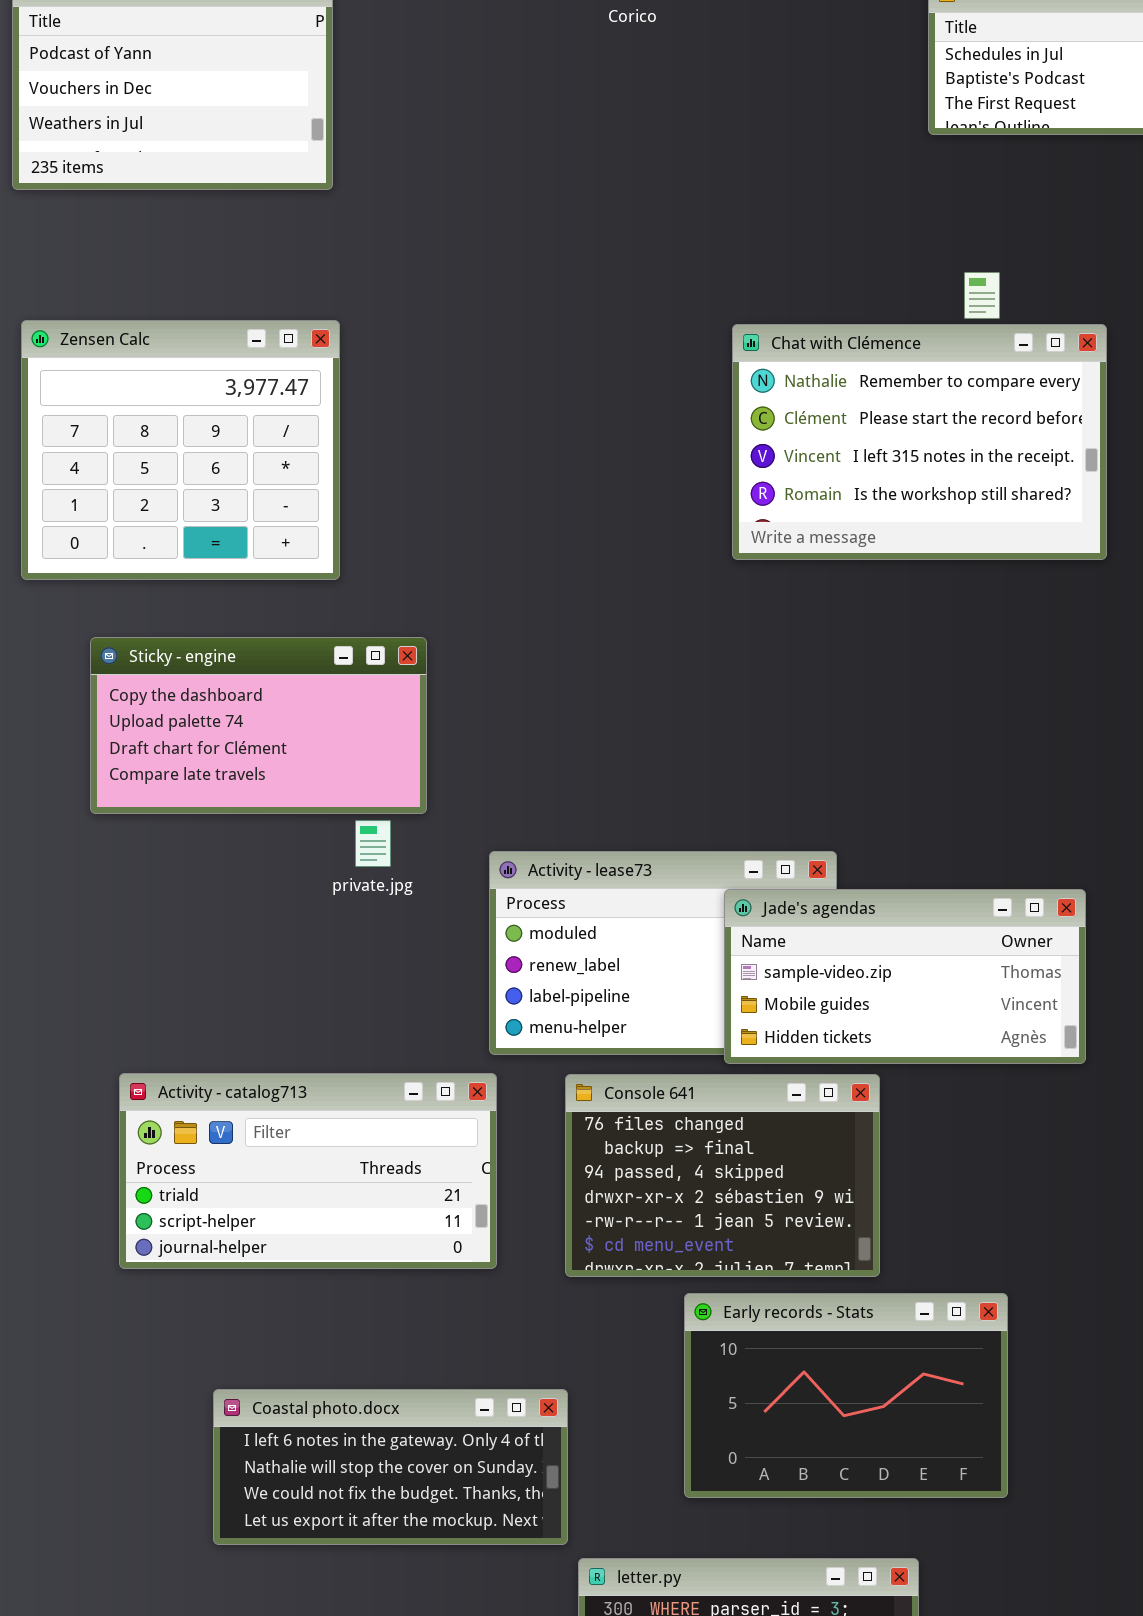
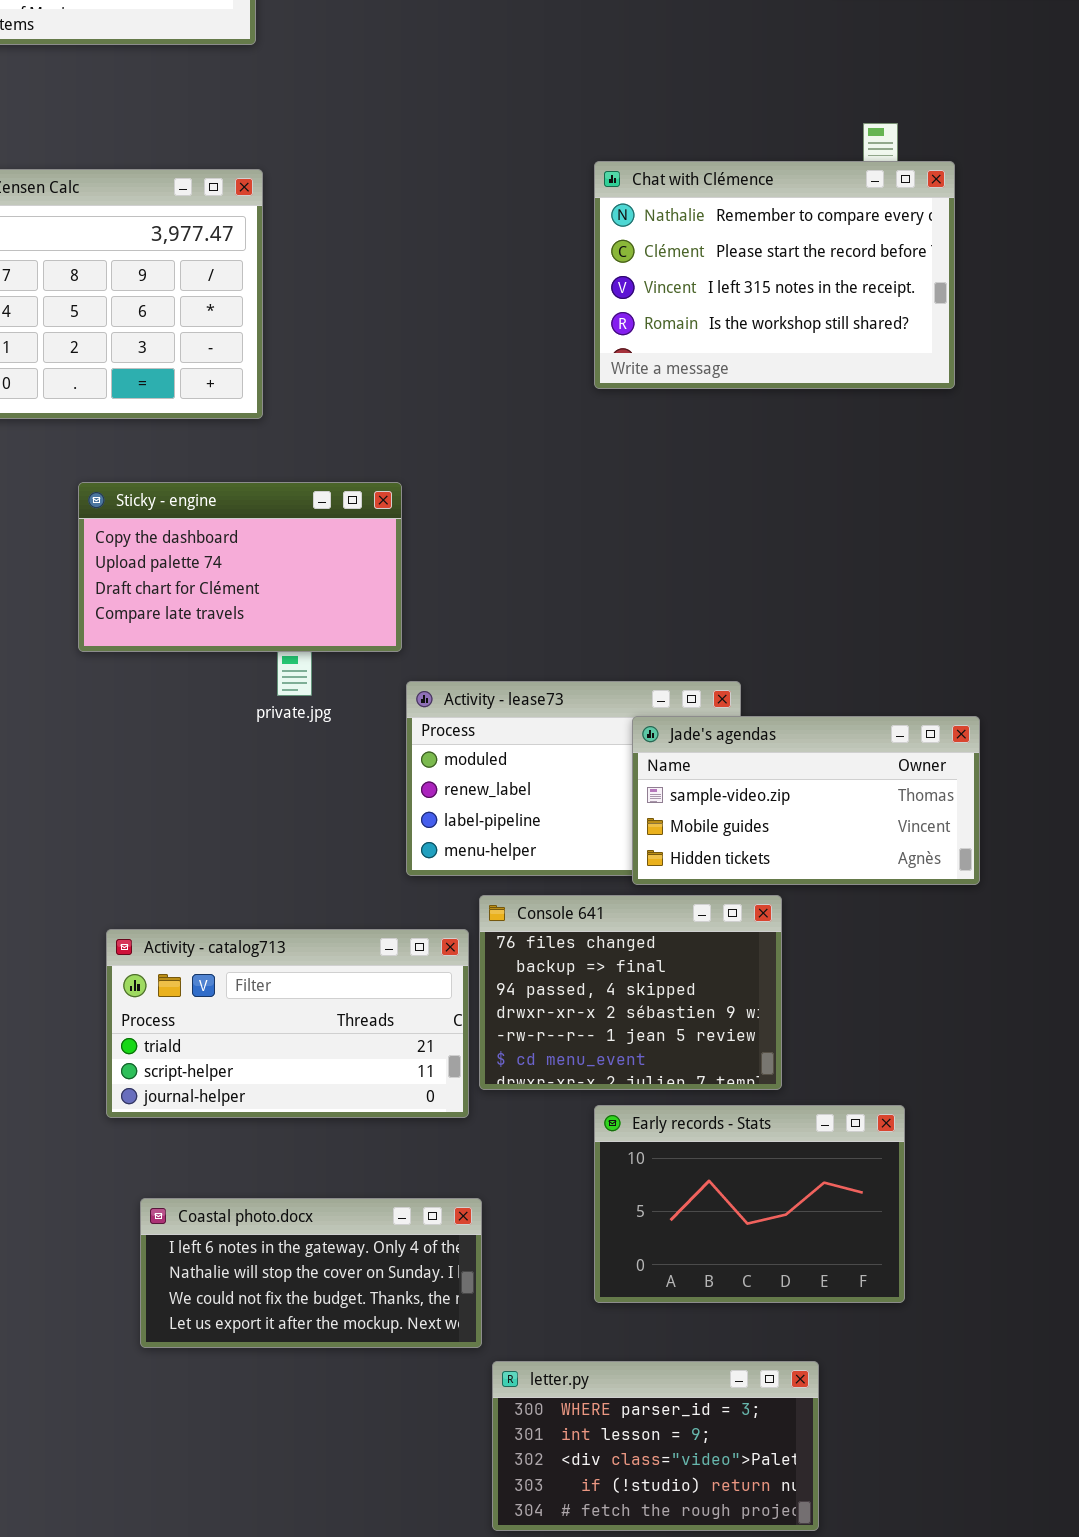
Chat with Clémence: [732,324,1107,560] -> [594,161,955,389], moved
Sticky - engine: [90,637,427,814] -> [78,482,402,652], moved
Activity - catalog713: [119,1073,497,1269] -> [106,929,469,1118], moved

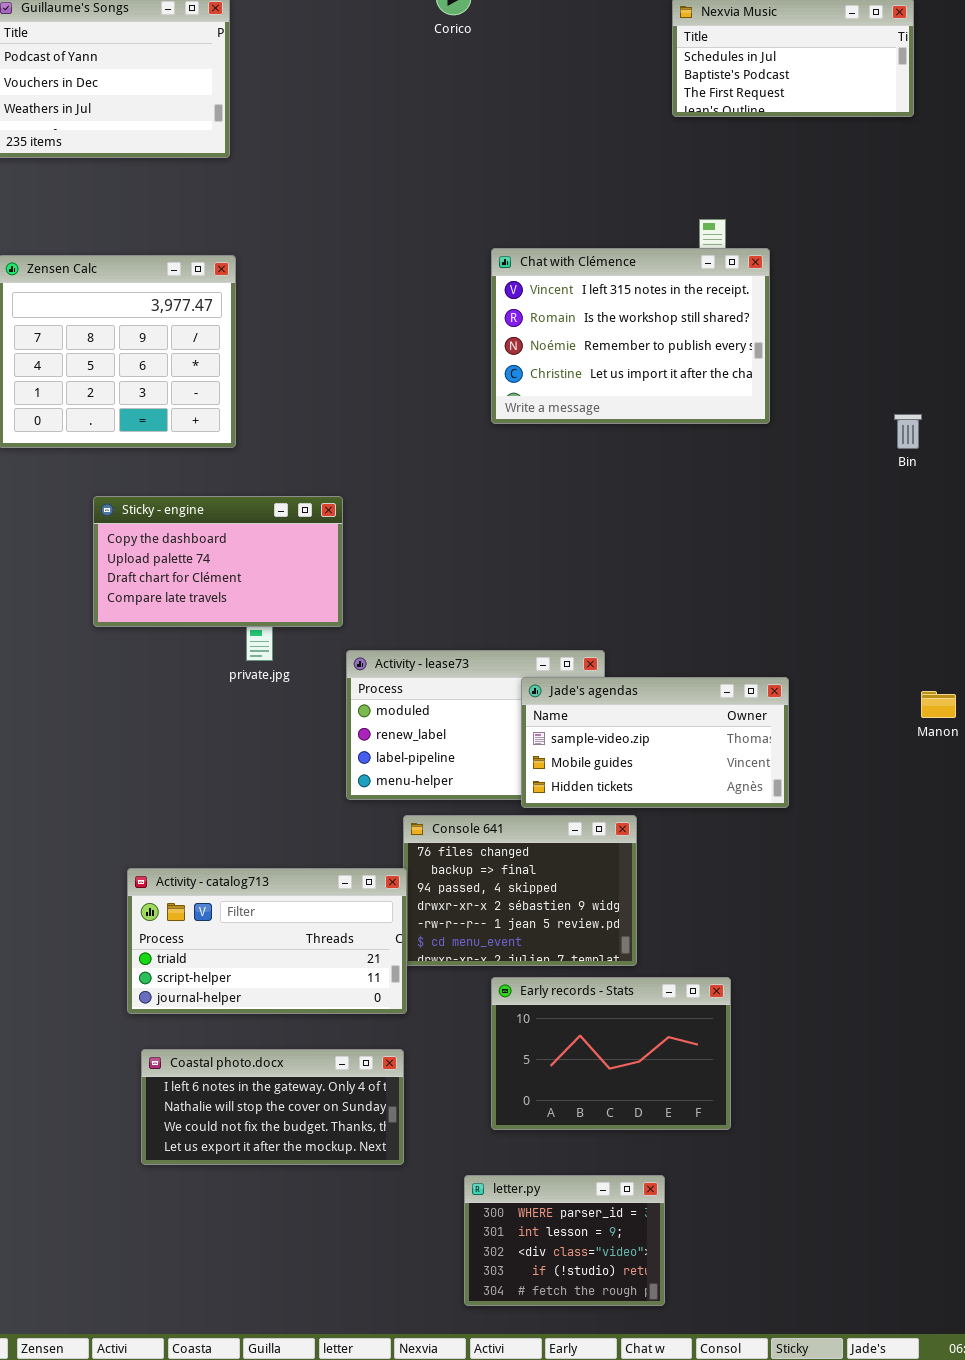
Chat with Clémence: [594,161,955,389] -> [491,248,770,424], scrolled down 2 rows
Activity - catalog713: [106,929,469,1118] -> [127,868,407,1014], moved
letter.py: [492,1361,819,1531] -> [464,1175,665,1306], resized

